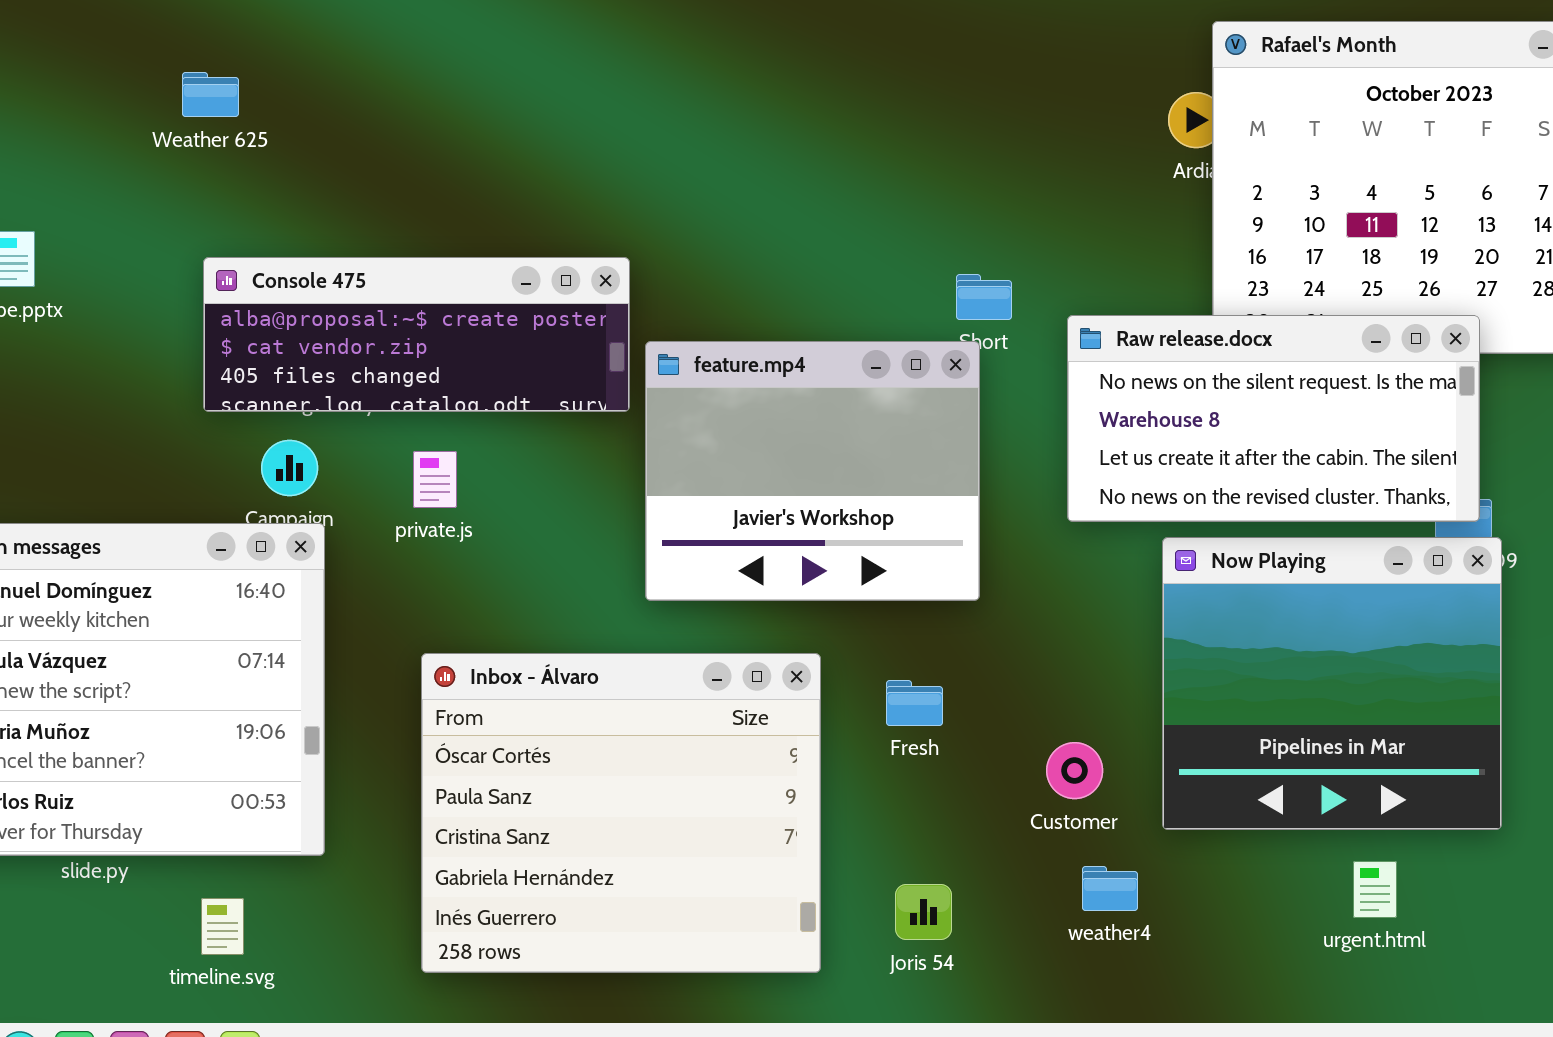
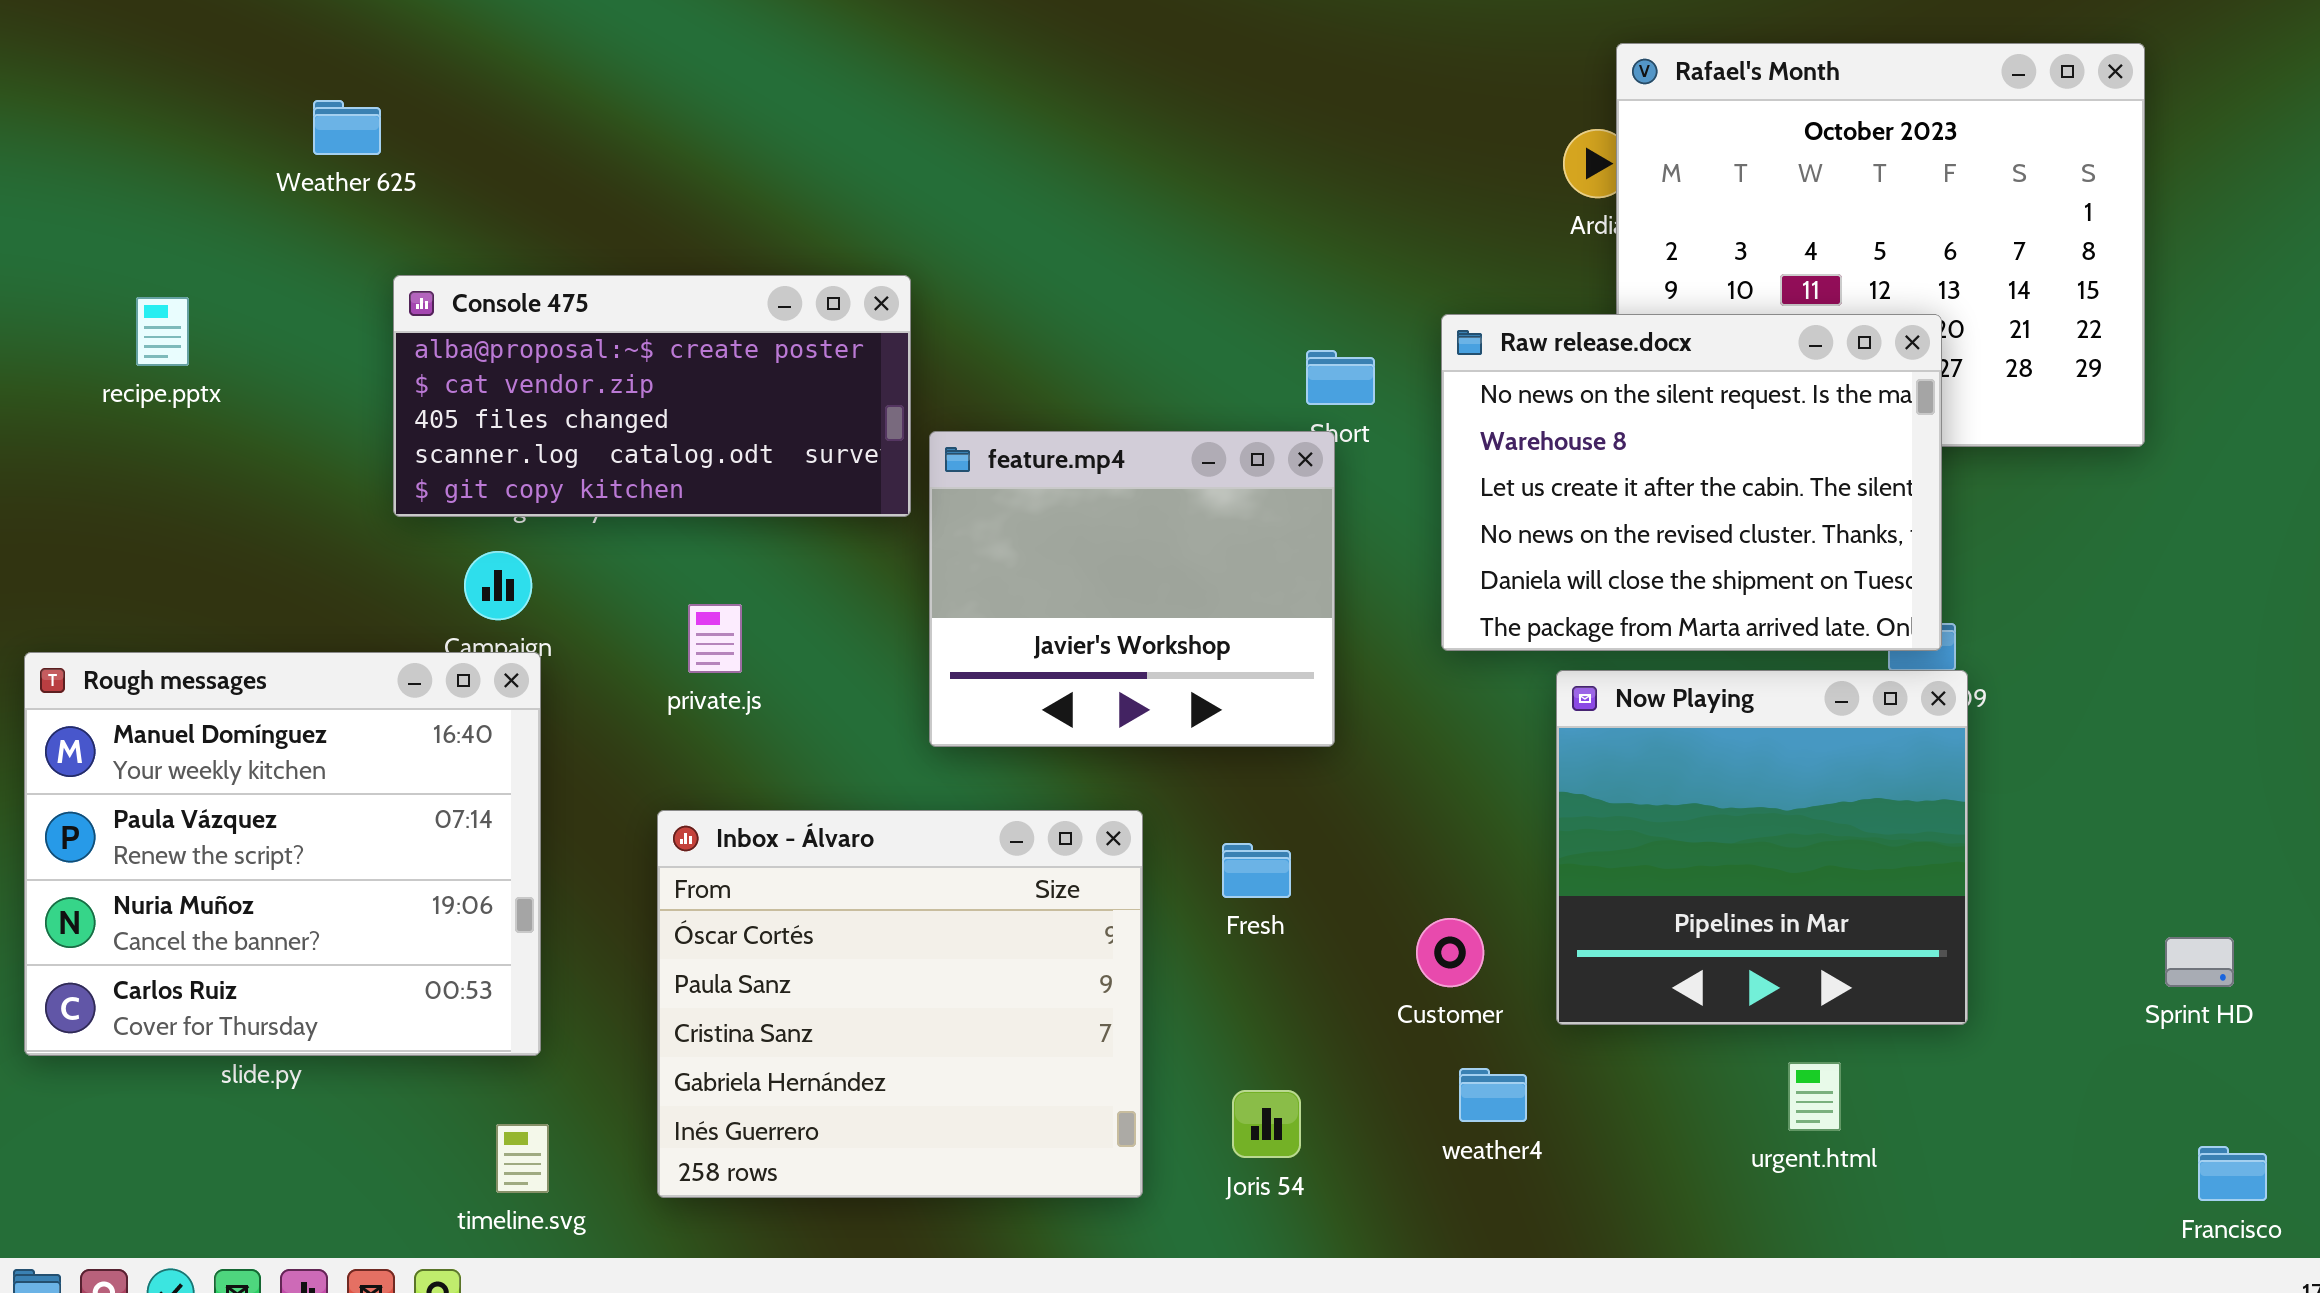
Weather 625: [182,72,239,117] -> [313,100,381,155], moved
Console 475: [203,257,630,412] -> [393,275,911,517], resized
Raw release.docx: [1067,315,1480,522] -> [1441,314,1942,651], resized
private.js: [413,451,457,508] -> [688,604,742,673], moved
timeline.svg: [201,898,244,955] -> [496,1124,549,1193], moved

